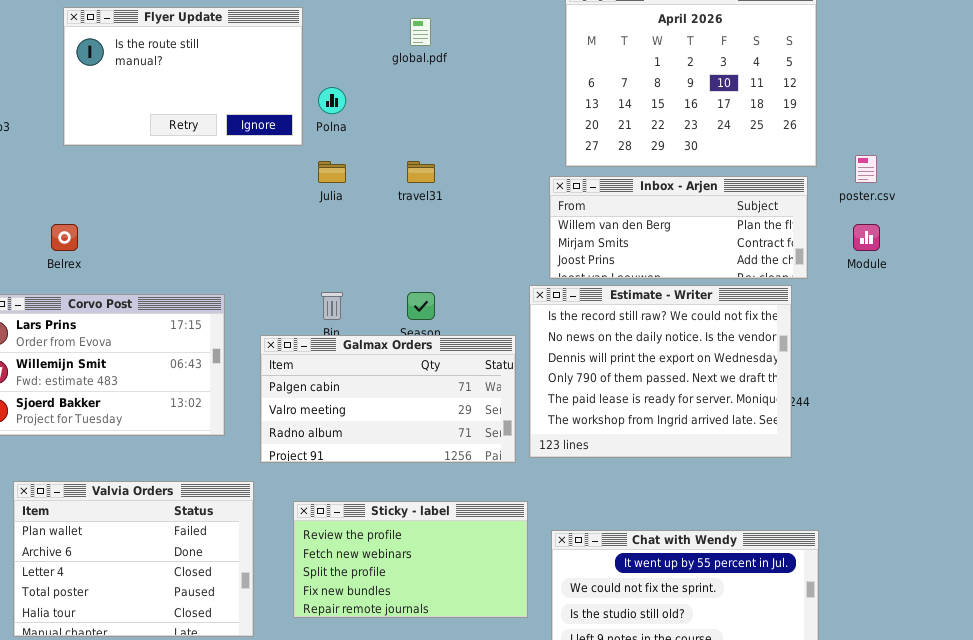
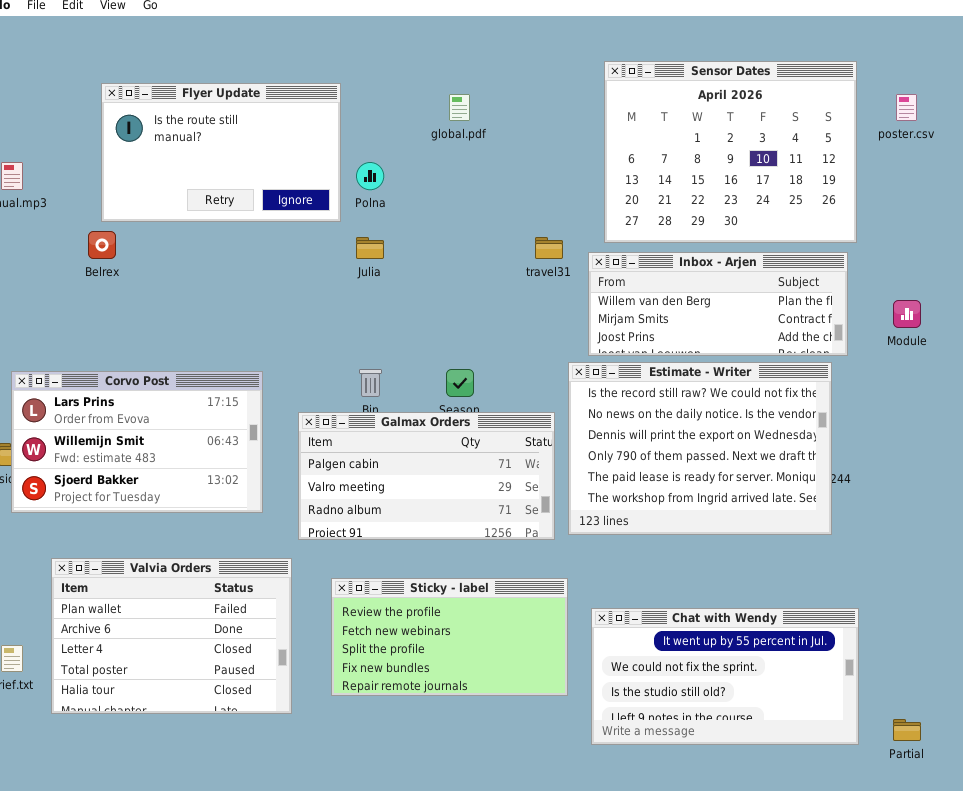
poster.csv: [855,155,877,183] -> [896,94,917,121], moved
travel31: [407,161,435,183] -> [535,237,563,259], moved
Belrex: [51,224,78,251] -> [88,231,116,259], moved

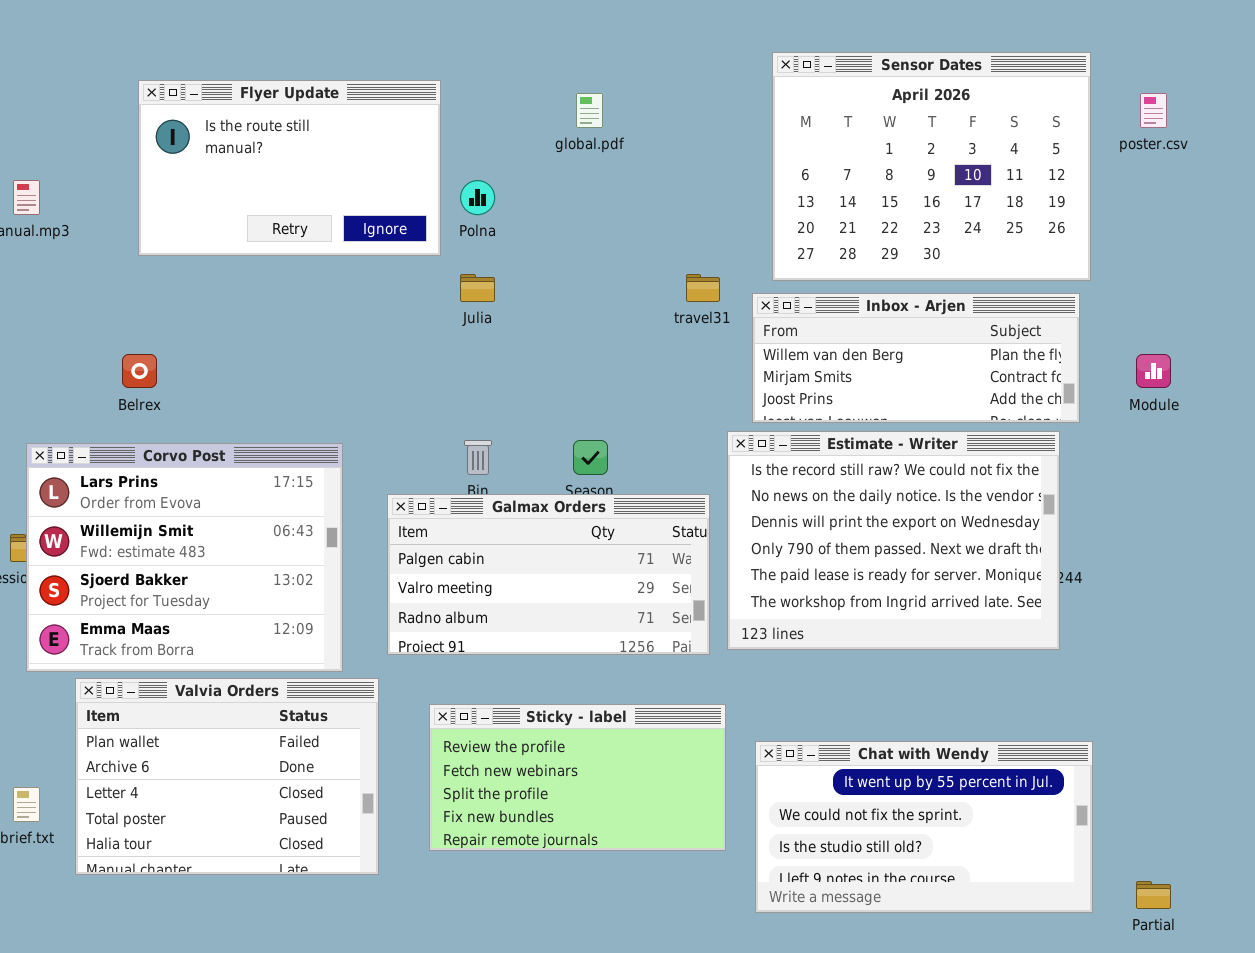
Belrex: [88,231,116,259] -> [122,354,157,388], moved
Corvo Post: [11,371,263,513] -> [26,443,343,672], resized

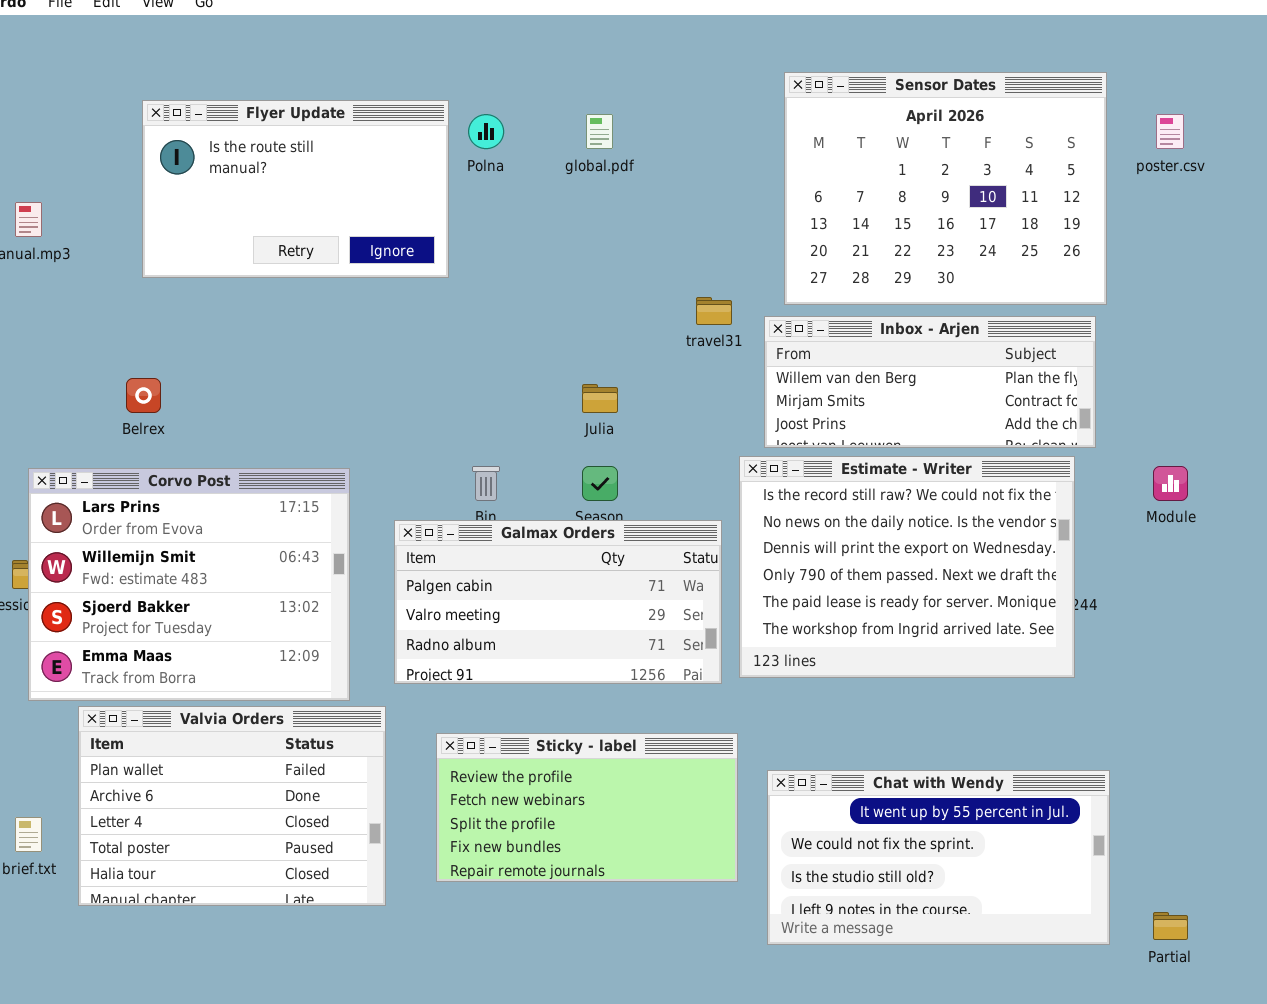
Polna: [460,180,495,215] -> [468,114,504,149], moved
Julia: [460,274,495,302] -> [582,384,618,413], moved
Module: [1136,354,1171,388] -> [1153,466,1188,501], moved

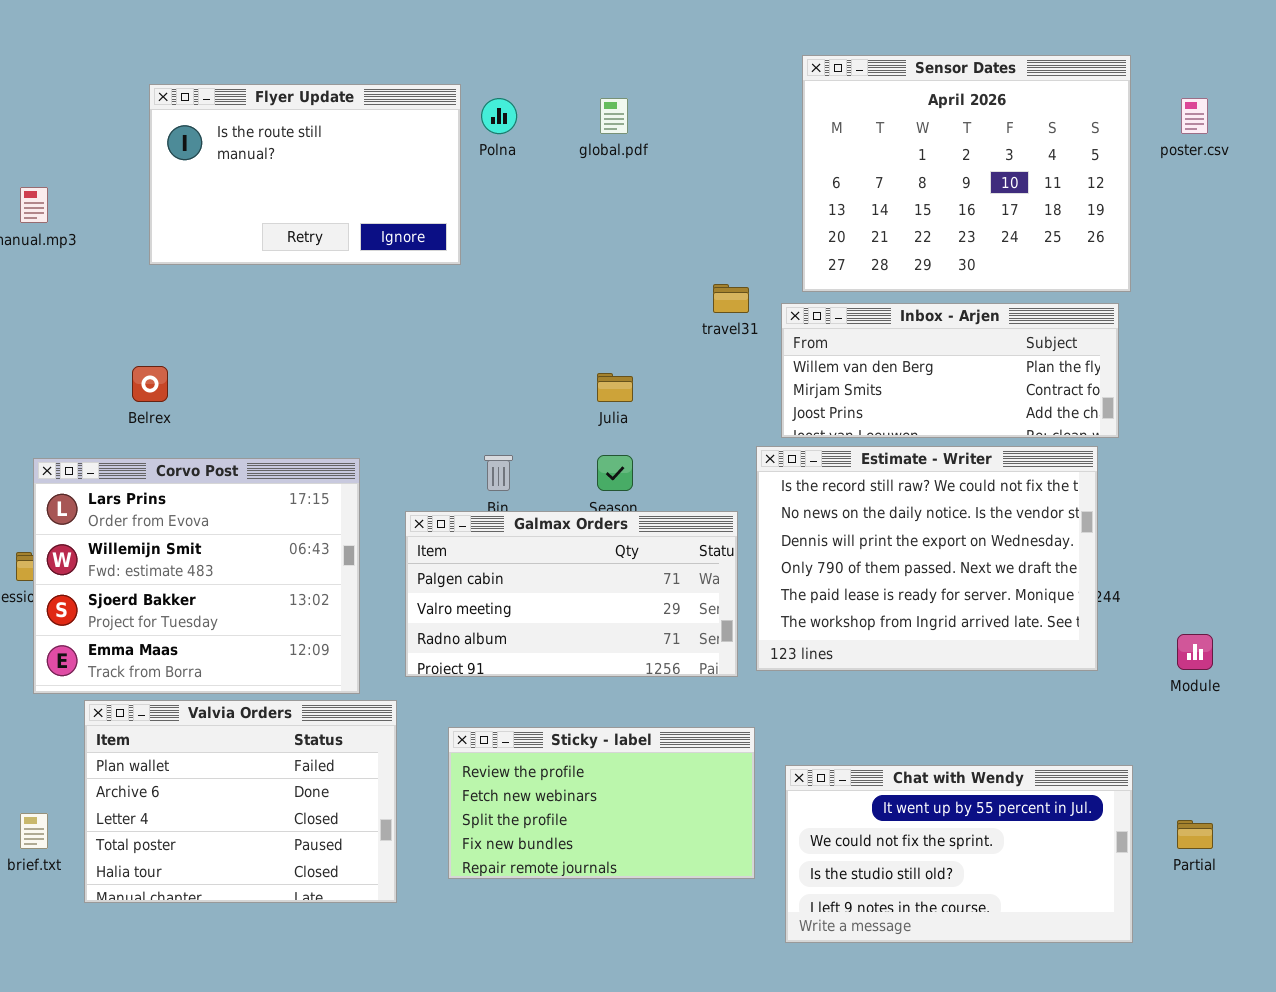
Module: [1153,466,1188,501] -> [1177,634,1213,670], moved
Partial: [1153,912,1188,940] -> [1177,820,1213,849], moved

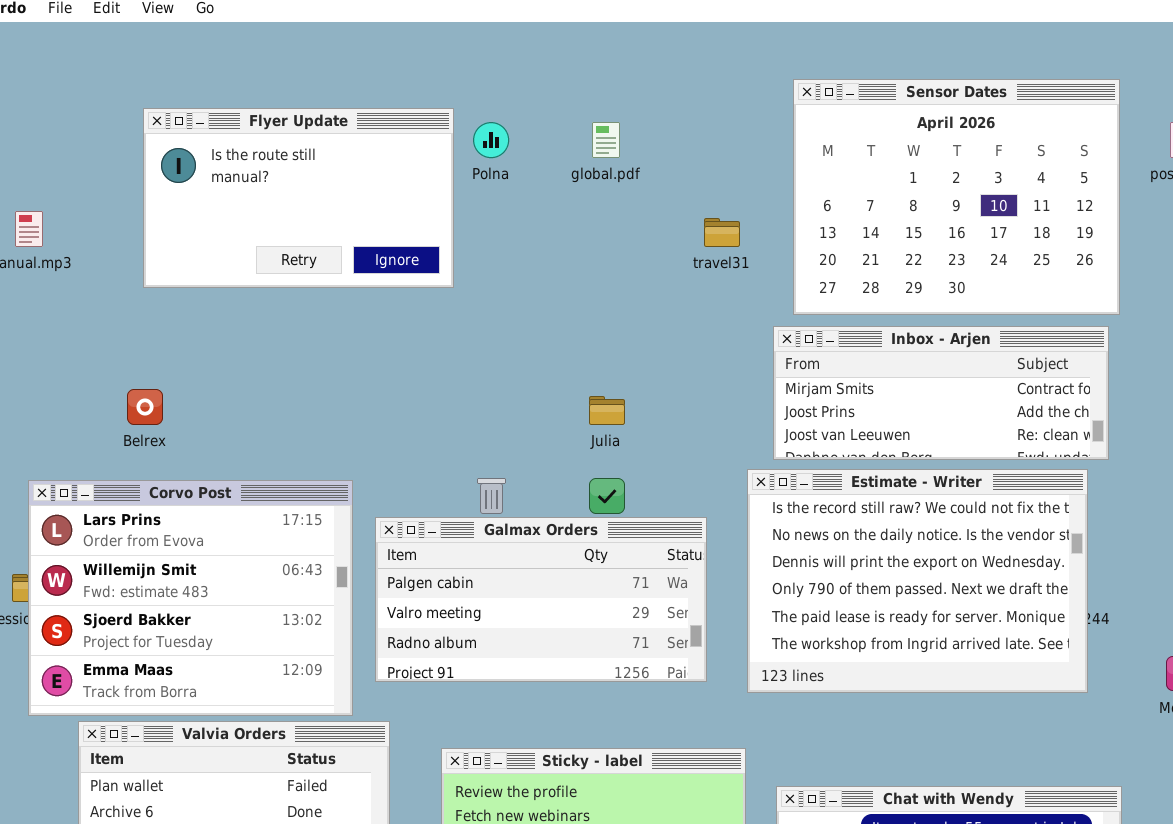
travel31: [713,284,749,313] -> [704,218,740,247], moved
Inbox - Arjen: [781,303,1119,438] -> [773,326,1109,460], scrolled down 1 row
Galmax Orders: [405,511,738,677] -> [375,517,707,682], moved

